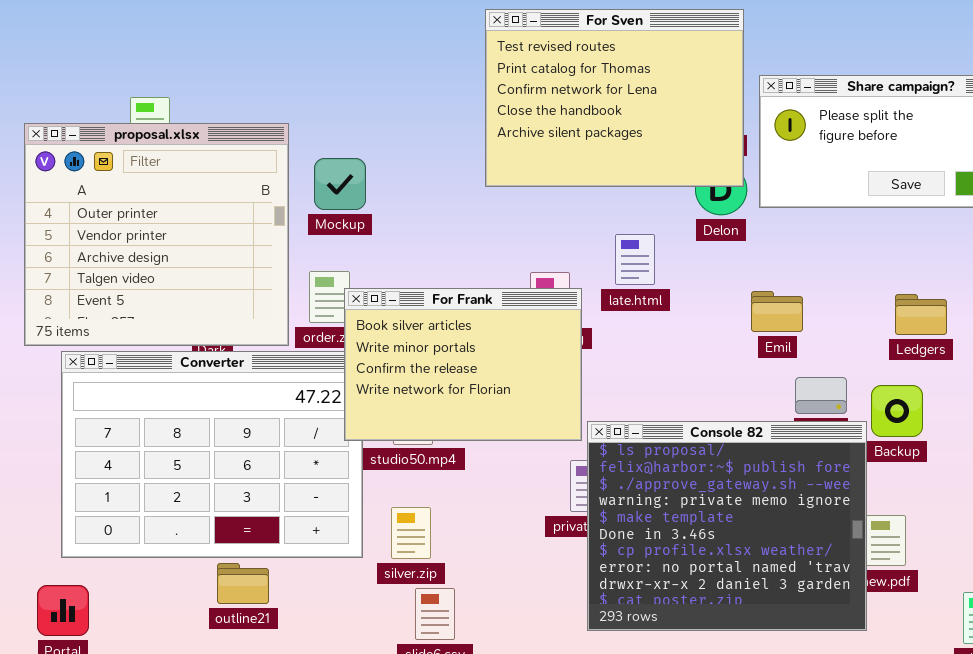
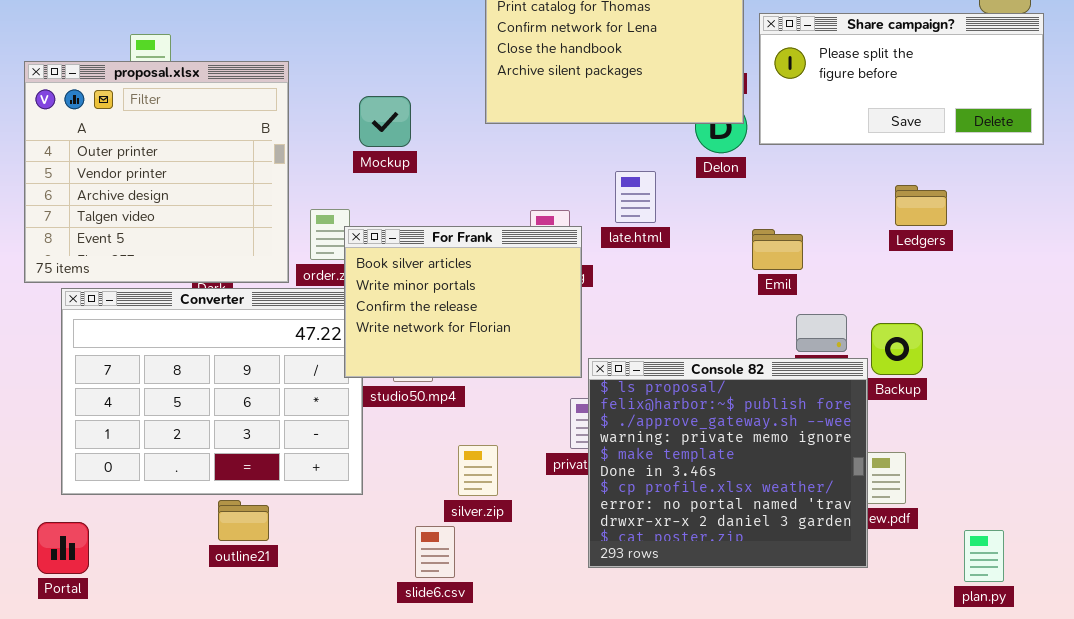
Mockup: [314,158,366,210] -> [359,96,411,147], moved
Ledgers: [895,294,947,335] -> [895,185,947,226], moved
silver.zip: [391,507,431,559] -> [458,445,498,496], moved

